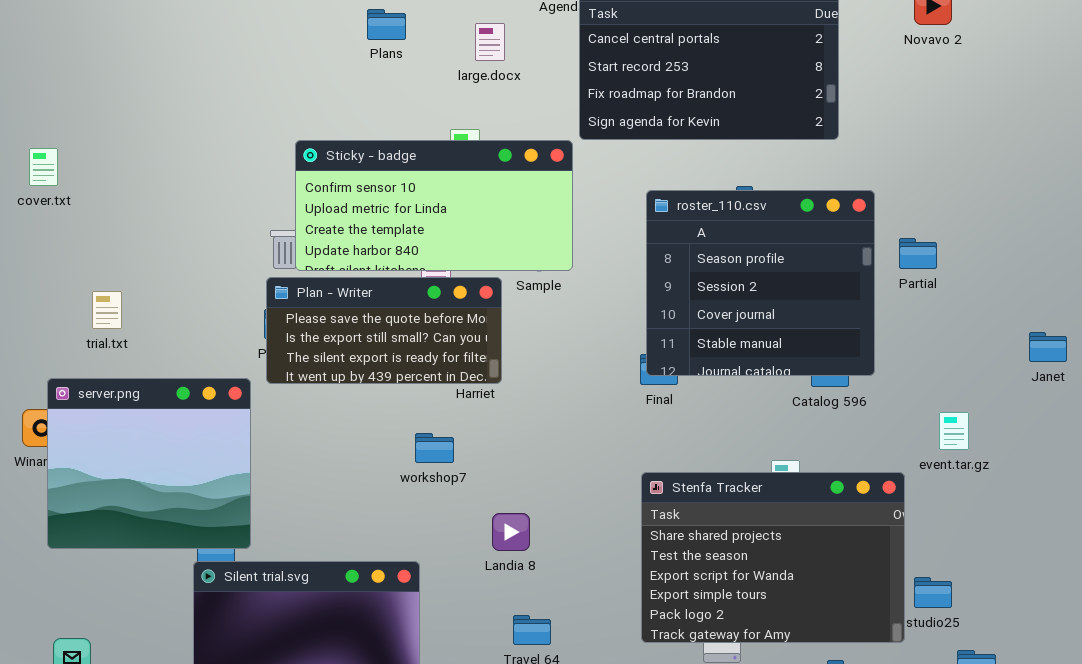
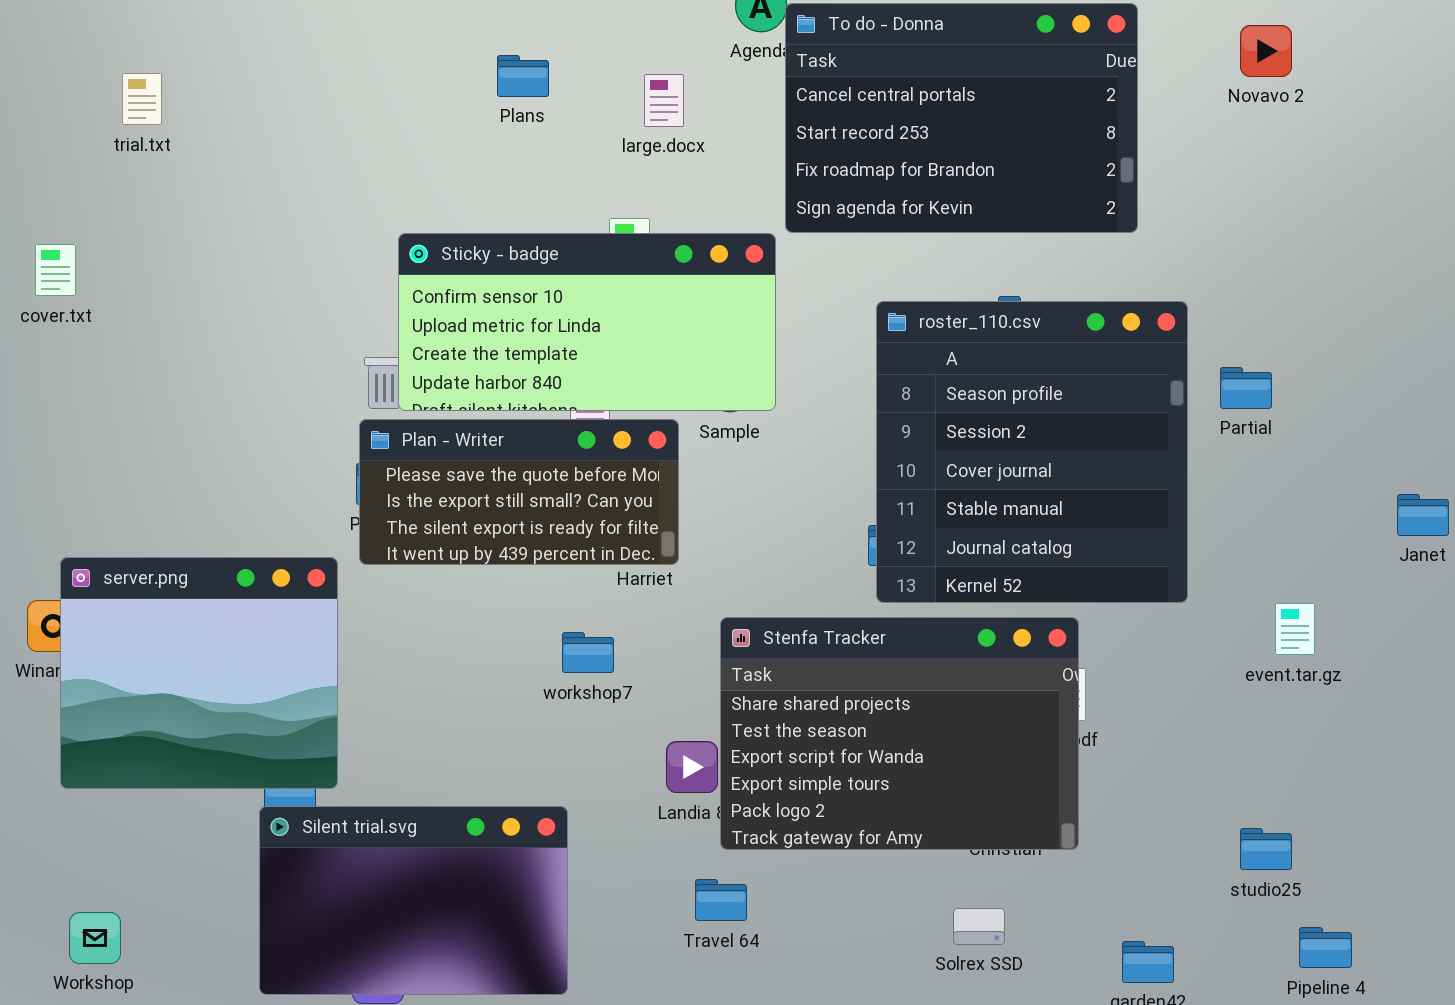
roster_110.csv: [646,190,875,376] -> [876,301,1188,603], resized
trial.txt: [92,291,122,329] -> [122,73,162,125], moved
Stenfa Tracker: [641,472,905,643] -> [720,617,1079,850], moved

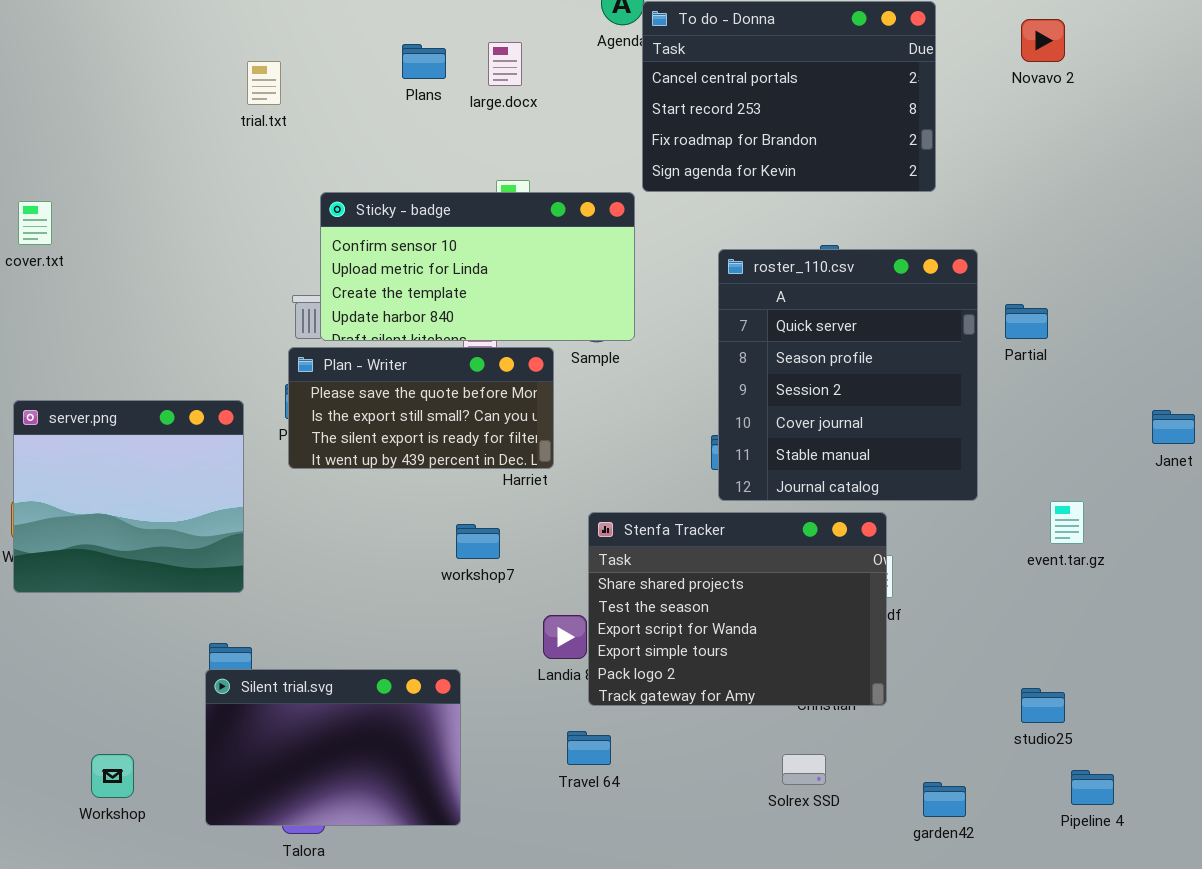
trial.txt: [122,73,162,125] -> [247,61,281,105], moved
large.docx: [644,74,684,127] -> [488,42,522,86], moved
roster_110.csv: [876,301,1188,603] -> [718,249,978,501], scrolled up 1 row
server.png: [60,557,338,789] -> [13,400,244,593], moved
Workshop: [69,912,121,964] -> [91,754,134,798], moved

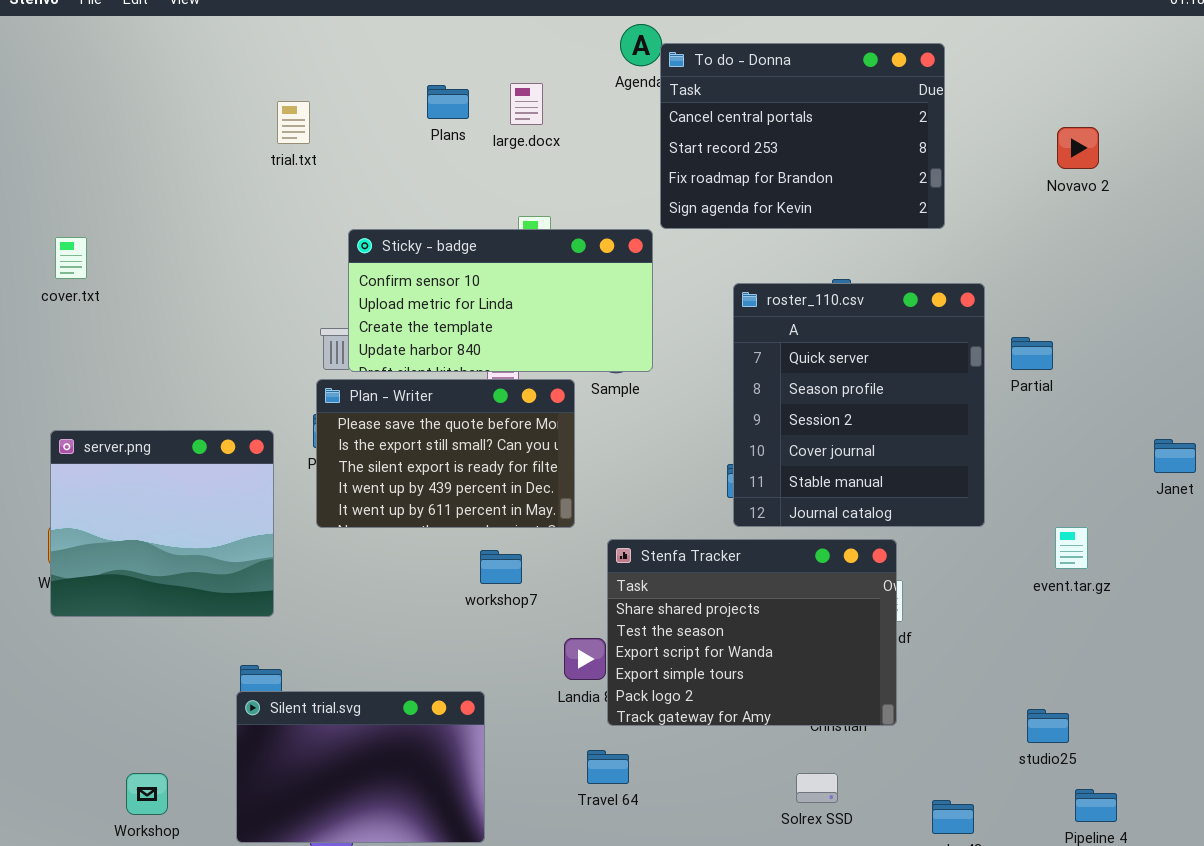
Novavo 2: [1021,19,1065,62] -> [1057,127,1099,169], moved
Plan - Writer: [288,347,554,469] -> [316,379,575,528], resized

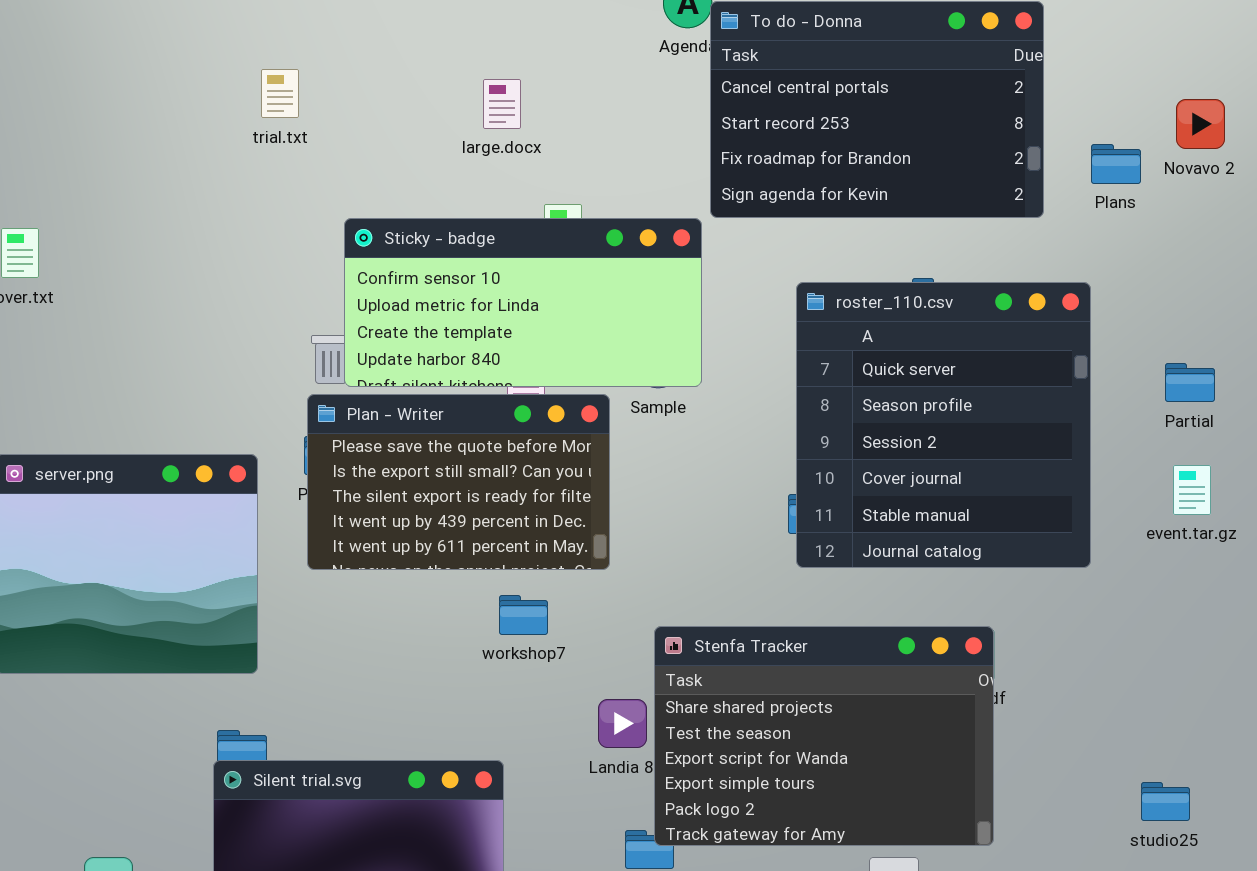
large.docx: [510,83,543,125] -> [483,79,521,129], moved
Plans: [427,85,469,119] -> [1091,144,1141,184], moved
Partial: [1011,337,1053,370] -> [1165,363,1215,402], moved
event.tar.gz: [1055,527,1088,569] -> [1173,465,1211,515], moved
Stenfa Tracker: [607,539,897,726] -> [654,626,994,846], moved

